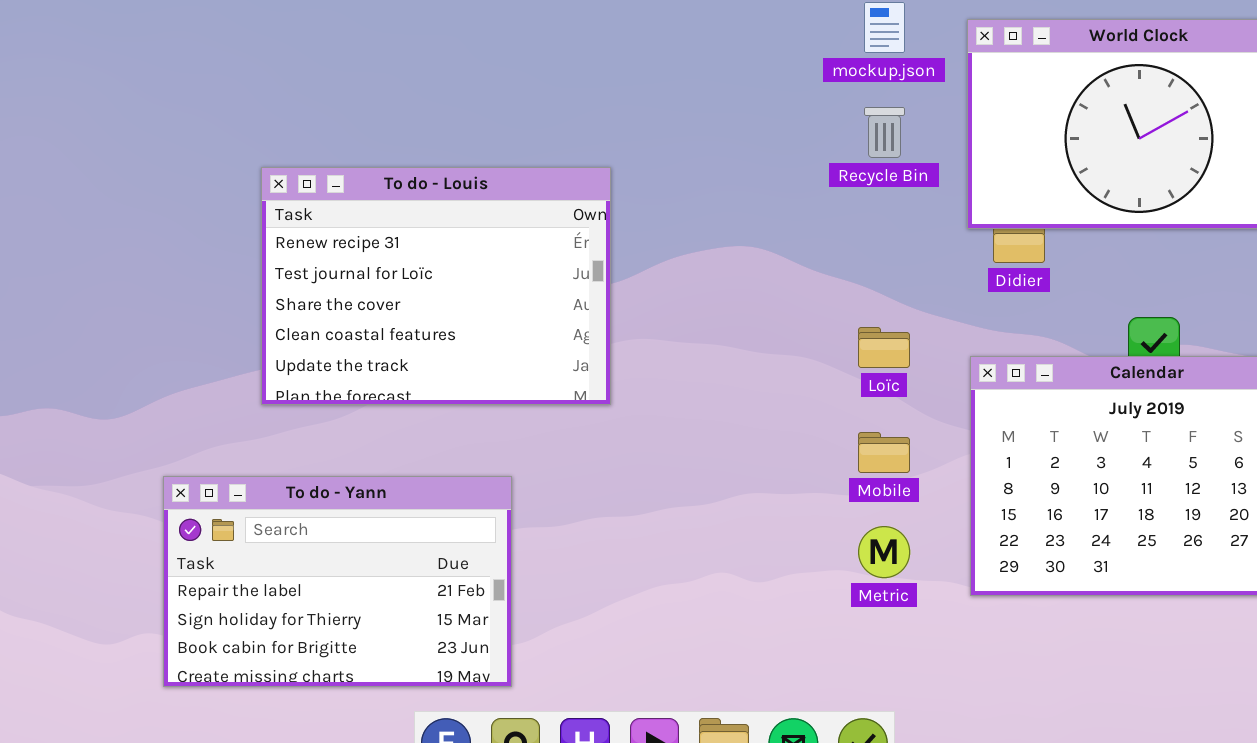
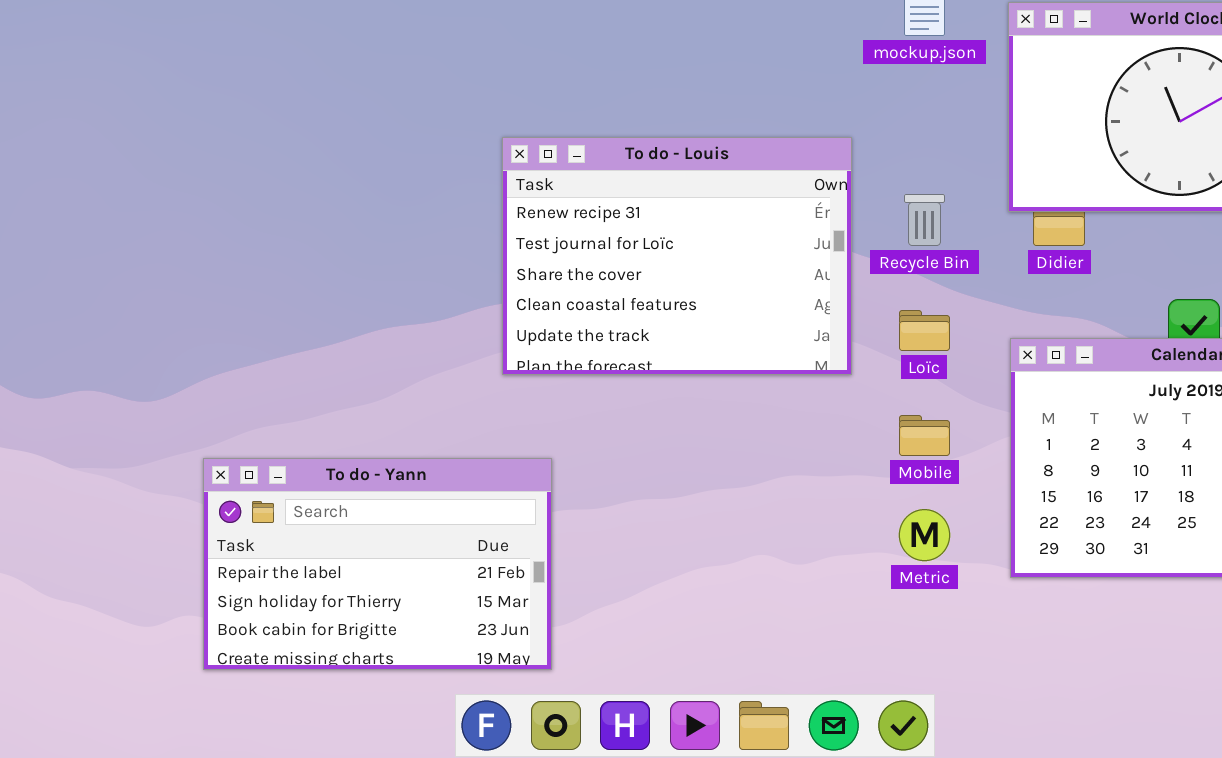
Recycle Bin: [864,107,905,158] -> [904,194,945,246], moved
To do - Louis: [261,167,611,405] -> [502,137,852,375], moved

